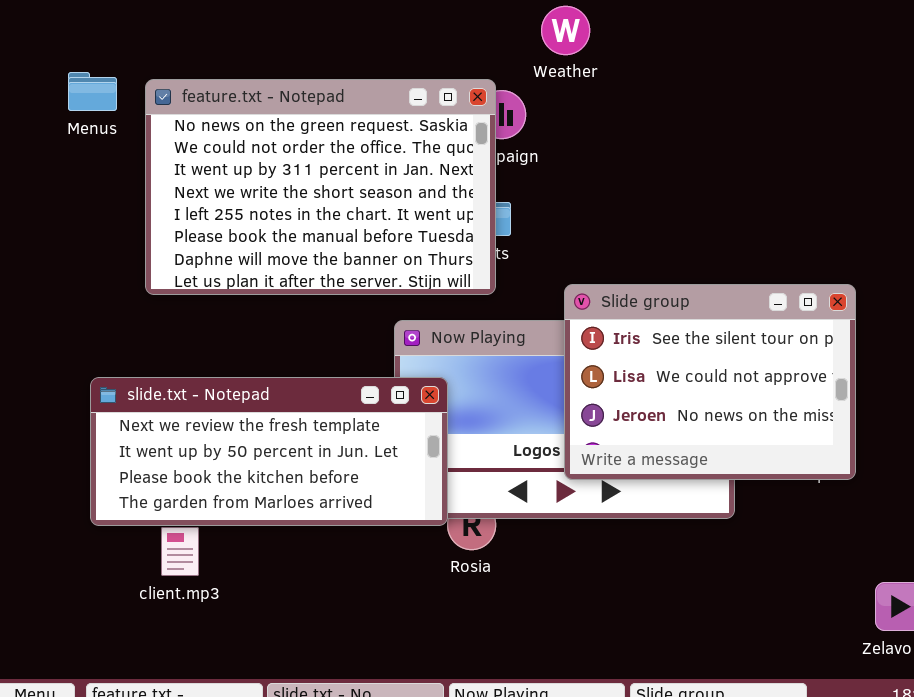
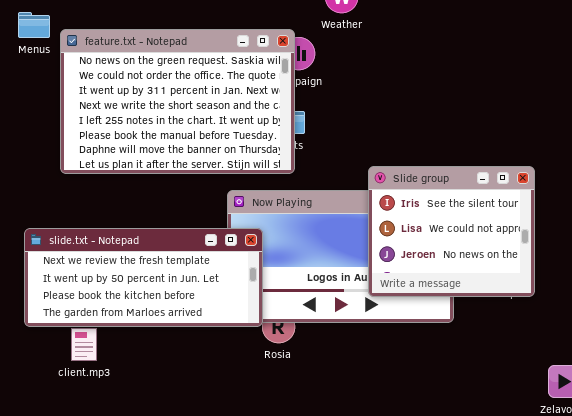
Menus: [68,72,117,111] -> [18,12,50,38], moved
Slide group: [564,284,856,480] -> [368,166,535,297], resized

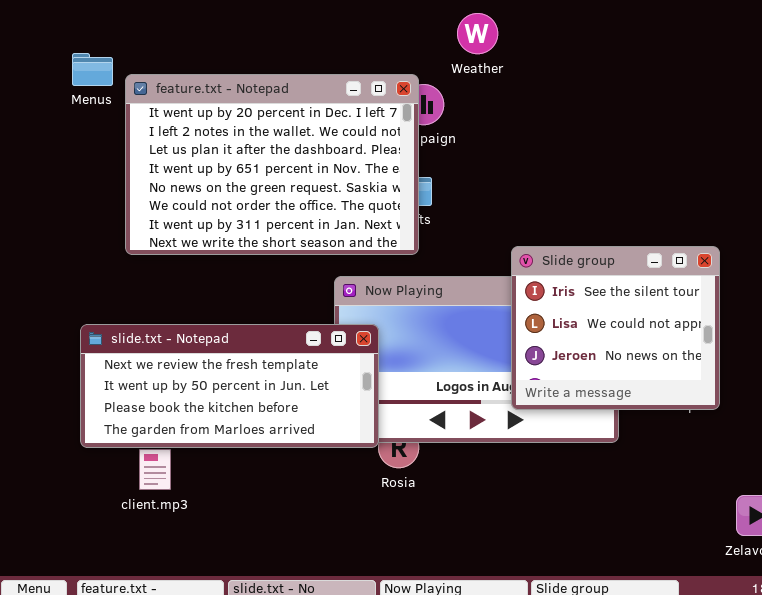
feature.txt - Notepad: [60,29,295,174] -> [125,74,419,255], scrolled up 4 rows

